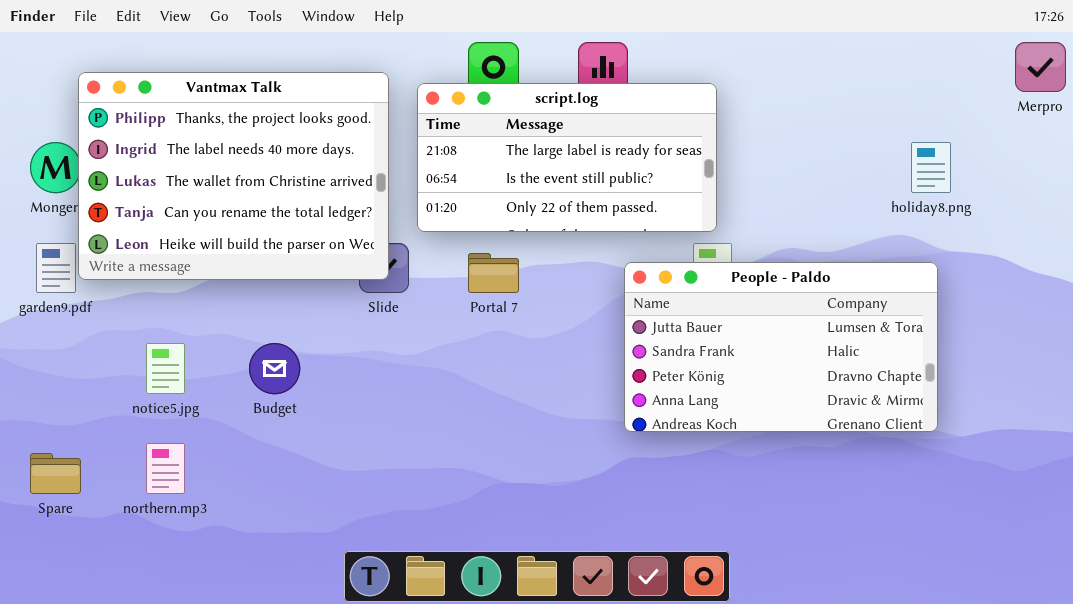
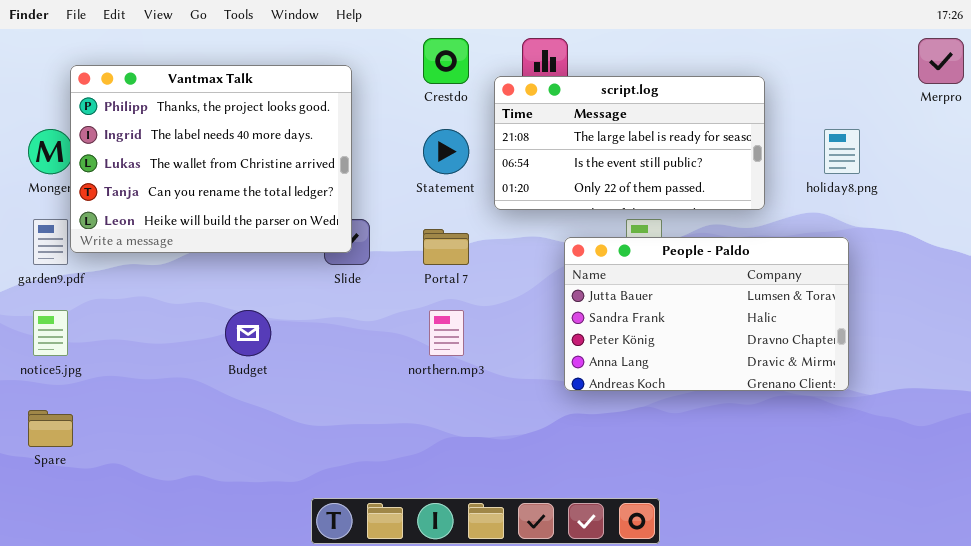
script.log: [417,83,717,232] -> [494,76,765,210], moved
notice5.jpg: [146,343,185,394] -> [33,310,68,356], moved
northern.mp3: [146,443,185,494] -> [429,310,464,356], moved

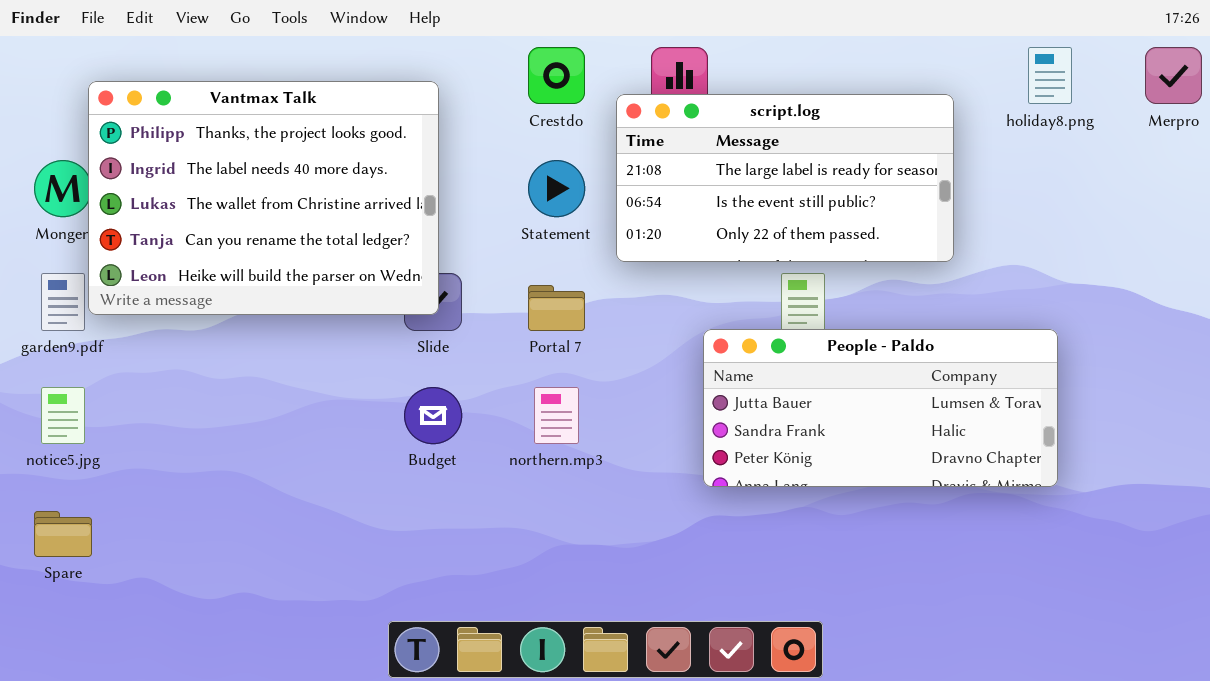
holiday8.png: [824,129,860,174] -> [1028,47,1072,104], moved
People - Paldo: [564,237,849,391] -> [703,329,1058,487], resized
Budget: [225,310,271,356] -> [404,387,462,444], moved

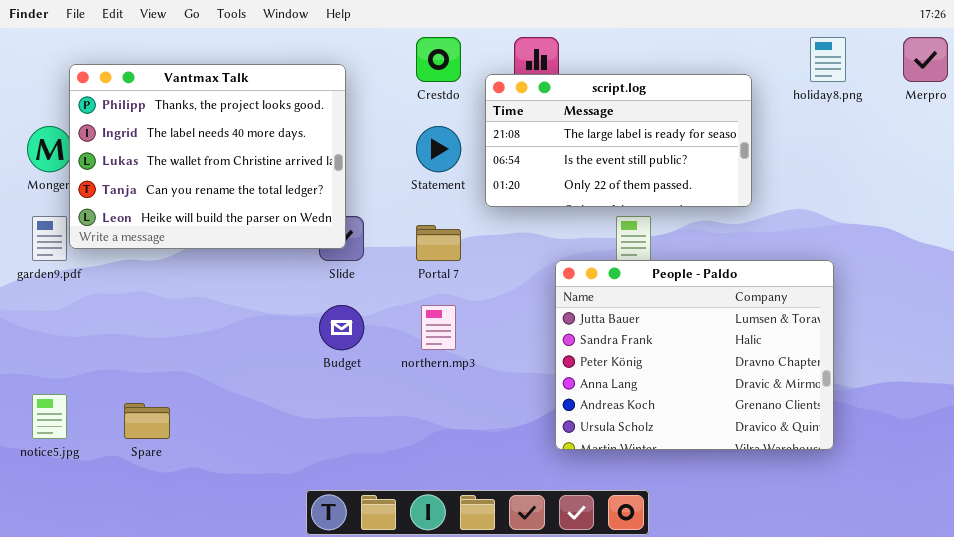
People - Paldo: [703,329,1058,487] -> [555,260,834,450], resized
notice5.jpg: [41,387,85,444] -> [32,394,67,439], moved
Spare: [34,511,92,557] -> [124,403,170,439], moved

